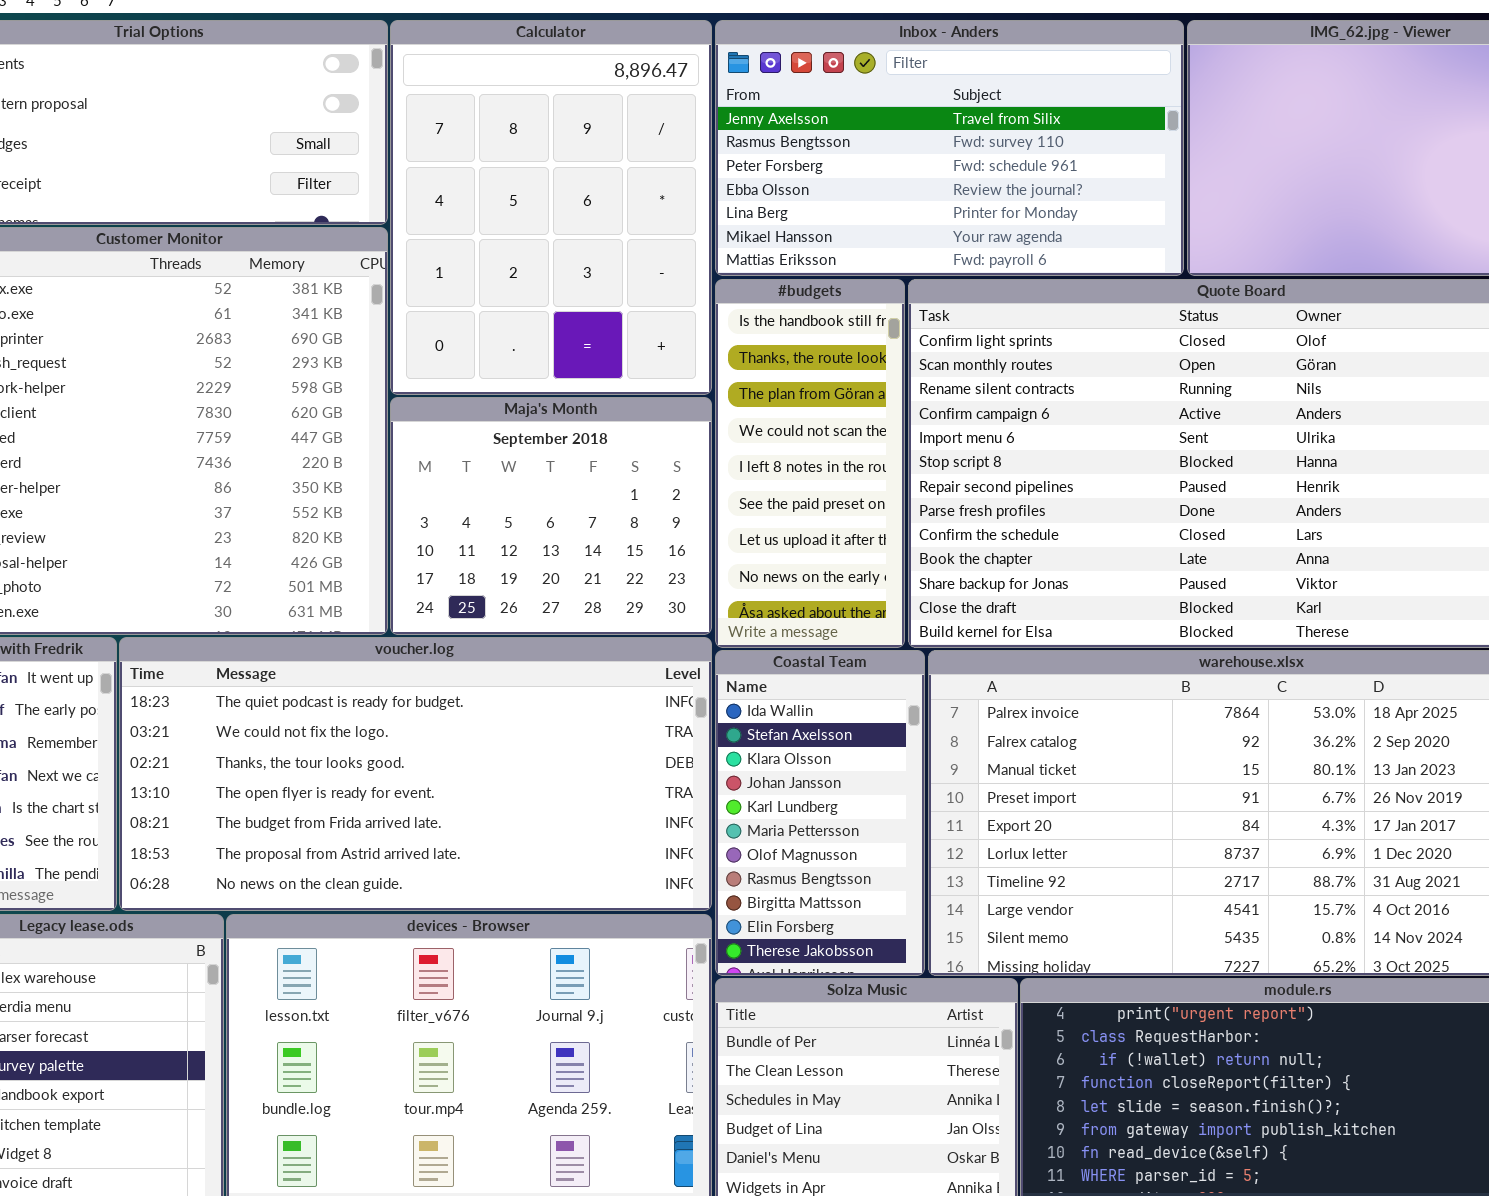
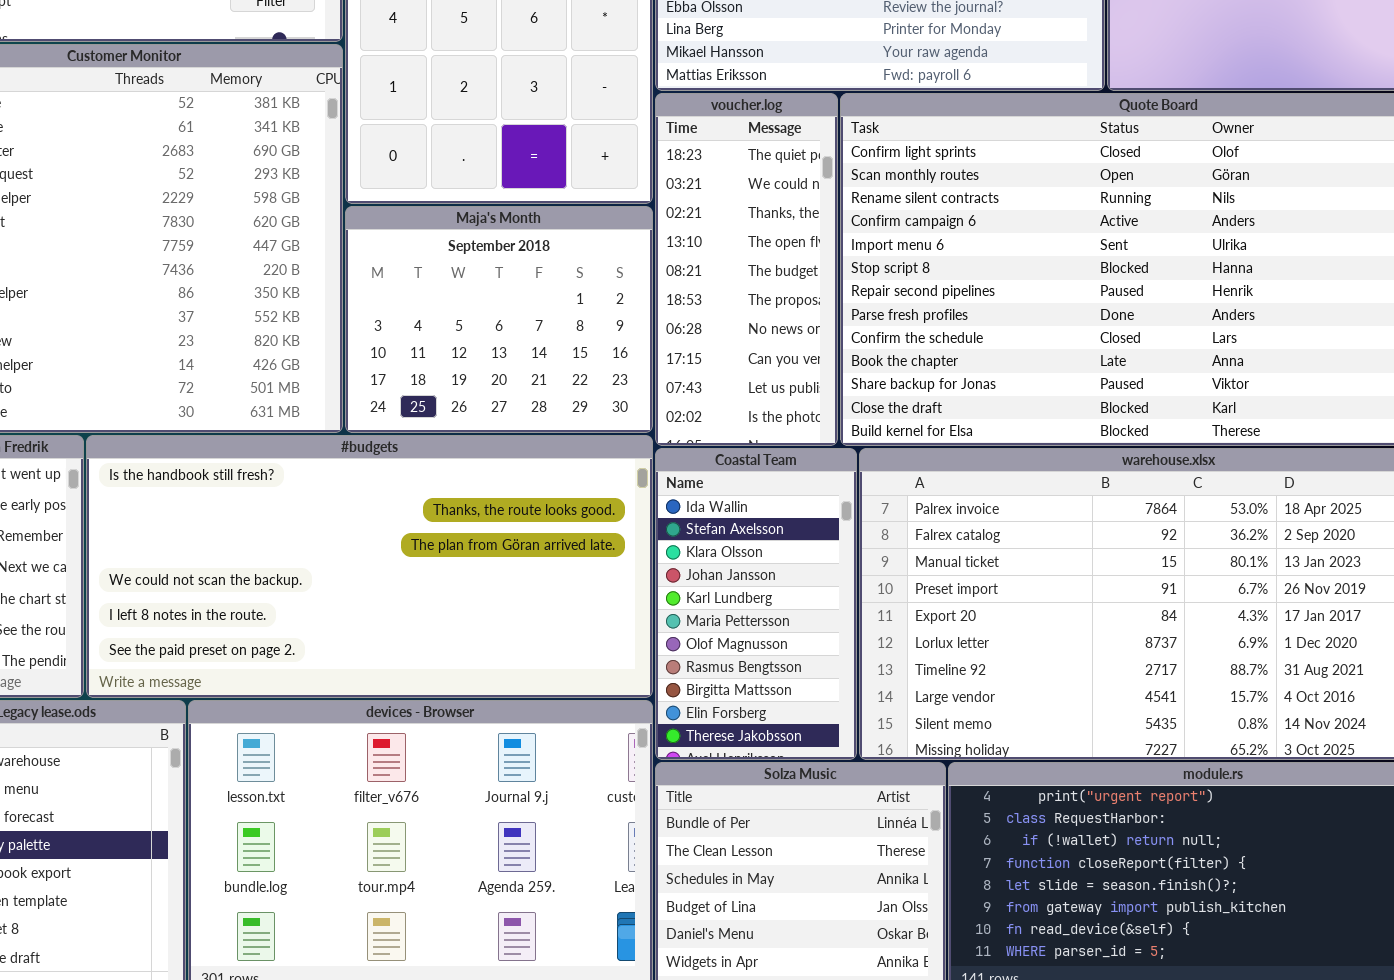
#budgets: [715,279,905,648] -> [86,435,653,698], moved, resized
voucher.log: [119,637,712,911] -> [655,93,838,446], moved, resized

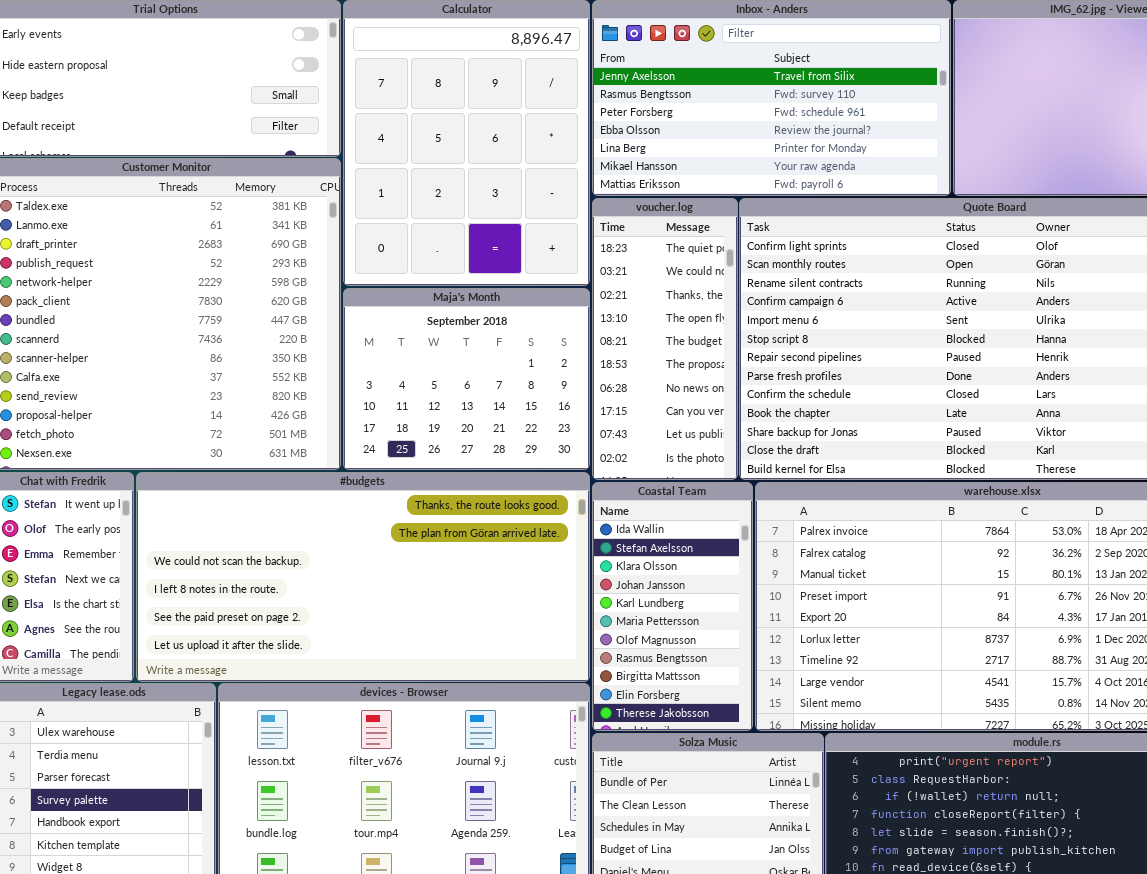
#budgets: [86,435,653,698] -> [136,472,590,682], scrolled down 1 row

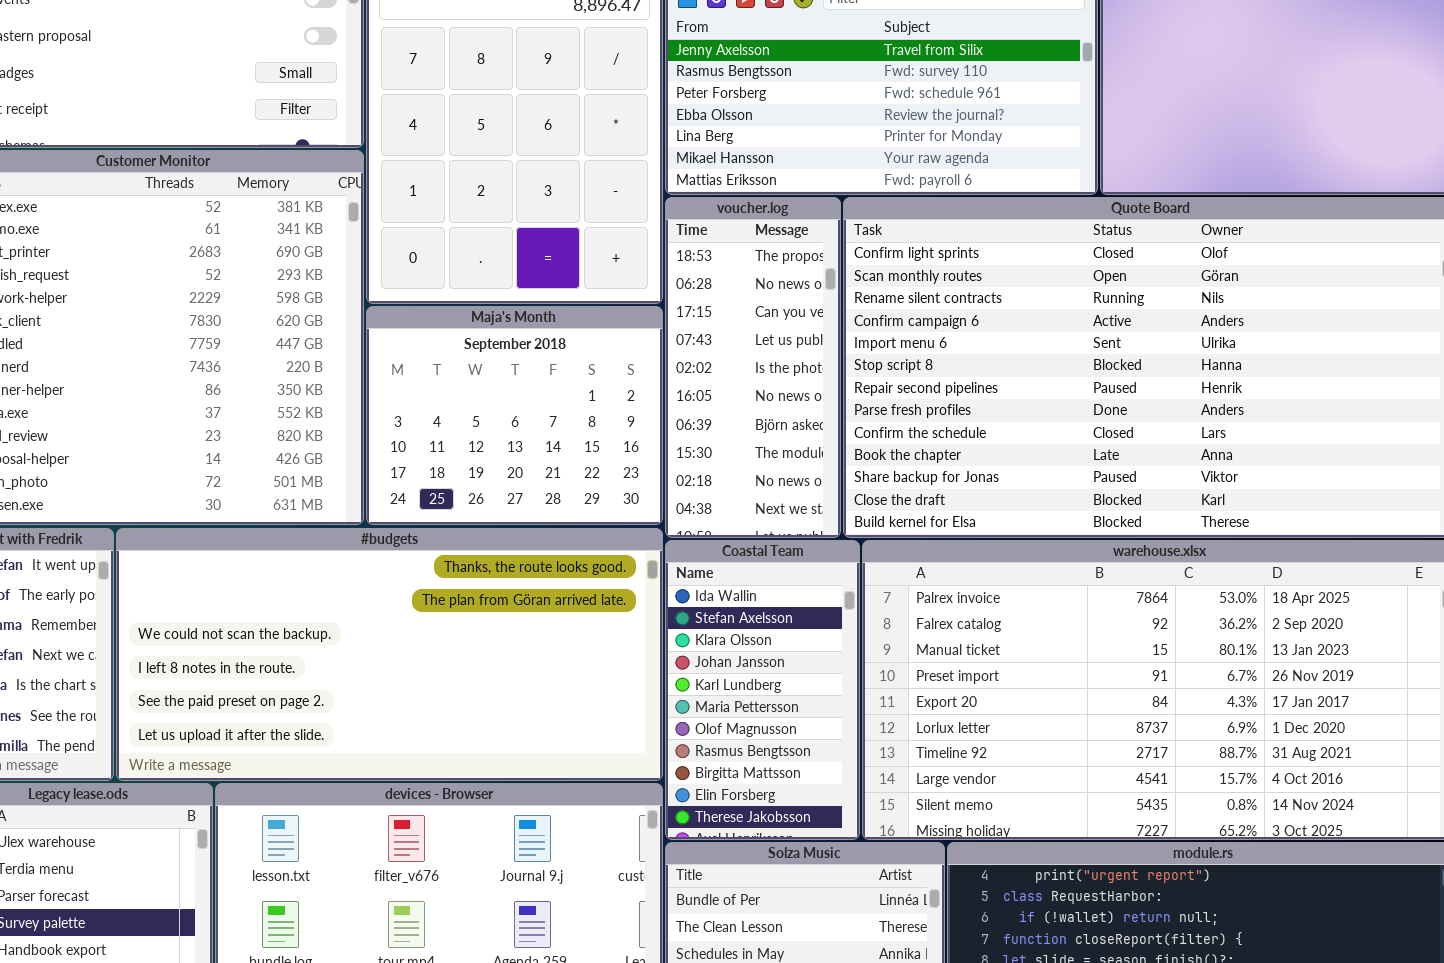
voucher.log: [592,198,738,480] -> [665,197,841,538], scrolled down 5 rows

